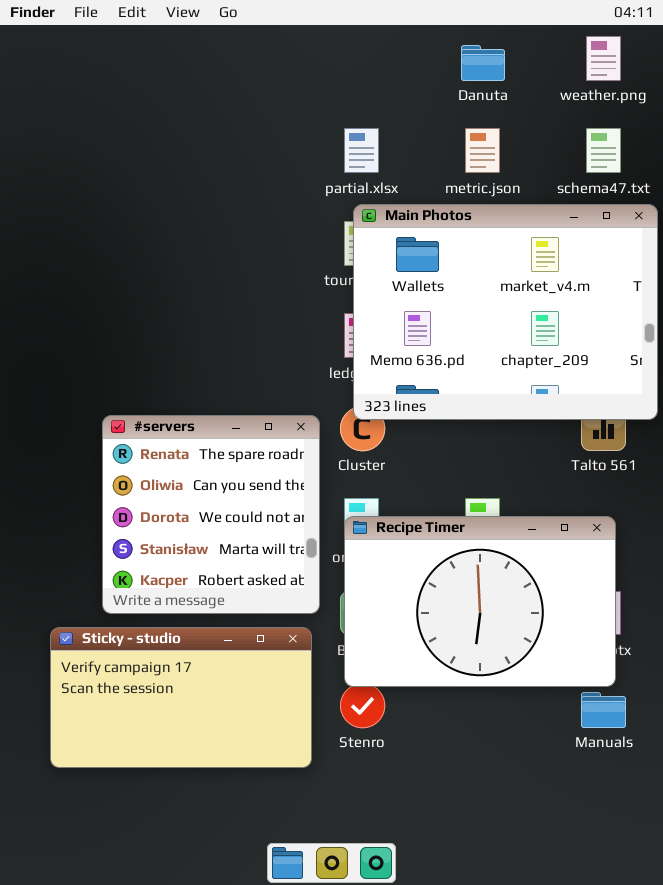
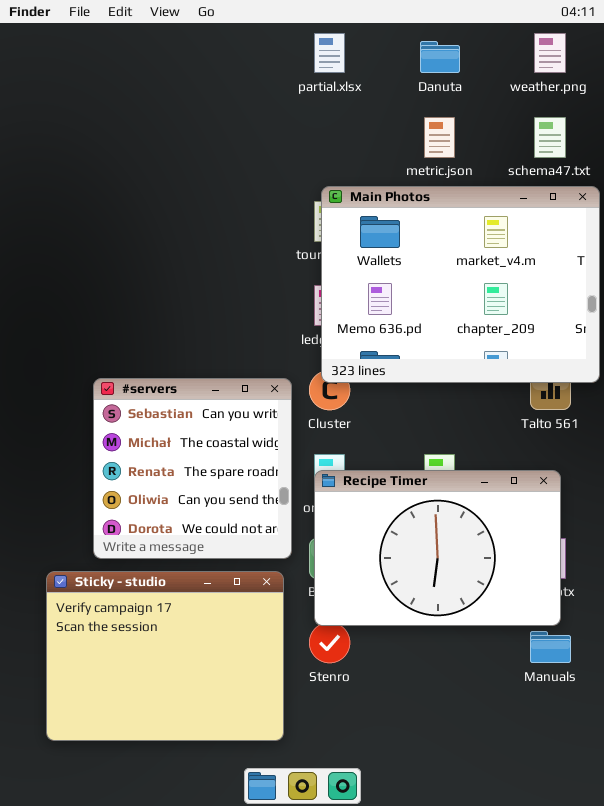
partial.xlsx: [344,128,379,173] -> [314,33,345,73], moved
#servers: [102,415,320,614] -> [93,378,292,559], scrolled up 2 rows
Sticky - studio: [50,627,312,768] -> [46,571,284,741], resized

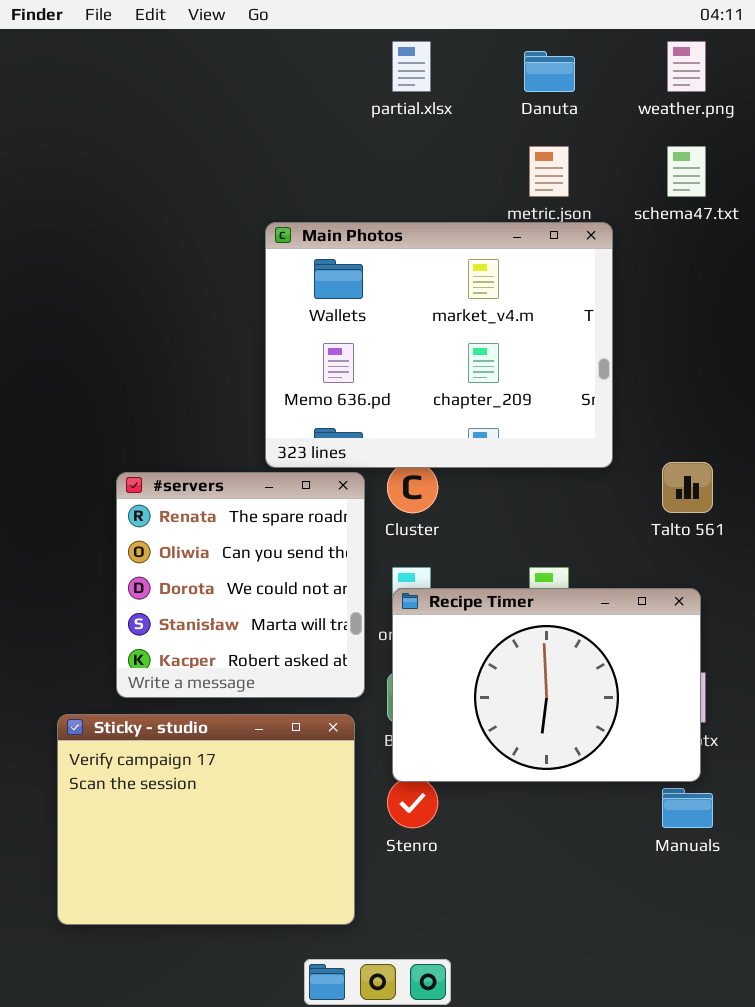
Main Photos: [321,186,600,383] -> [265,222,613,468], moved
#servers: [93,378,292,559] -> [116,472,365,698], scrolled down 2 rows

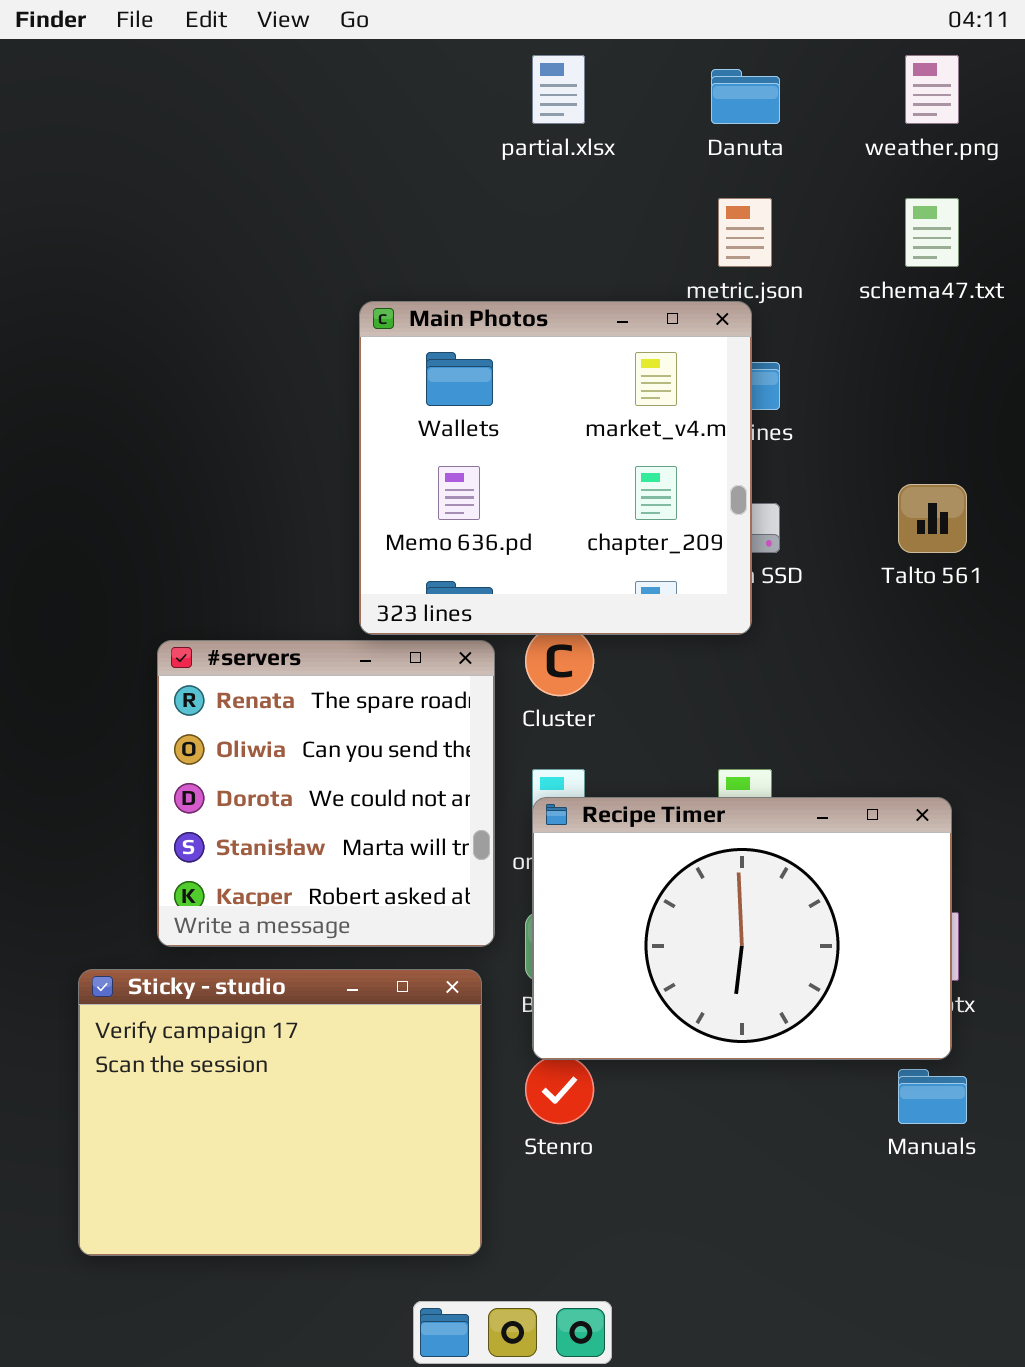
Main Photos: [265,222,613,468] -> [359,301,752,635], resized
Talto 561: [662,462,713,513] -> [898,484,967,553], moved

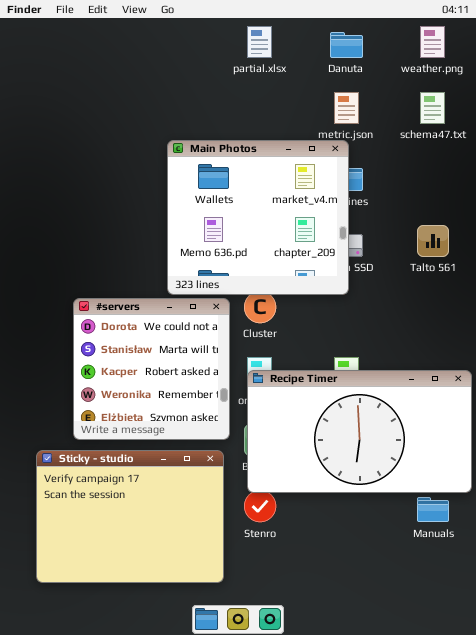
#servers: [157,640,495,947] -> [73,298,230,440], scrolled down 2 rows
Recipe Timer: [532,797,952,1060] -> [247,370,472,493], resized

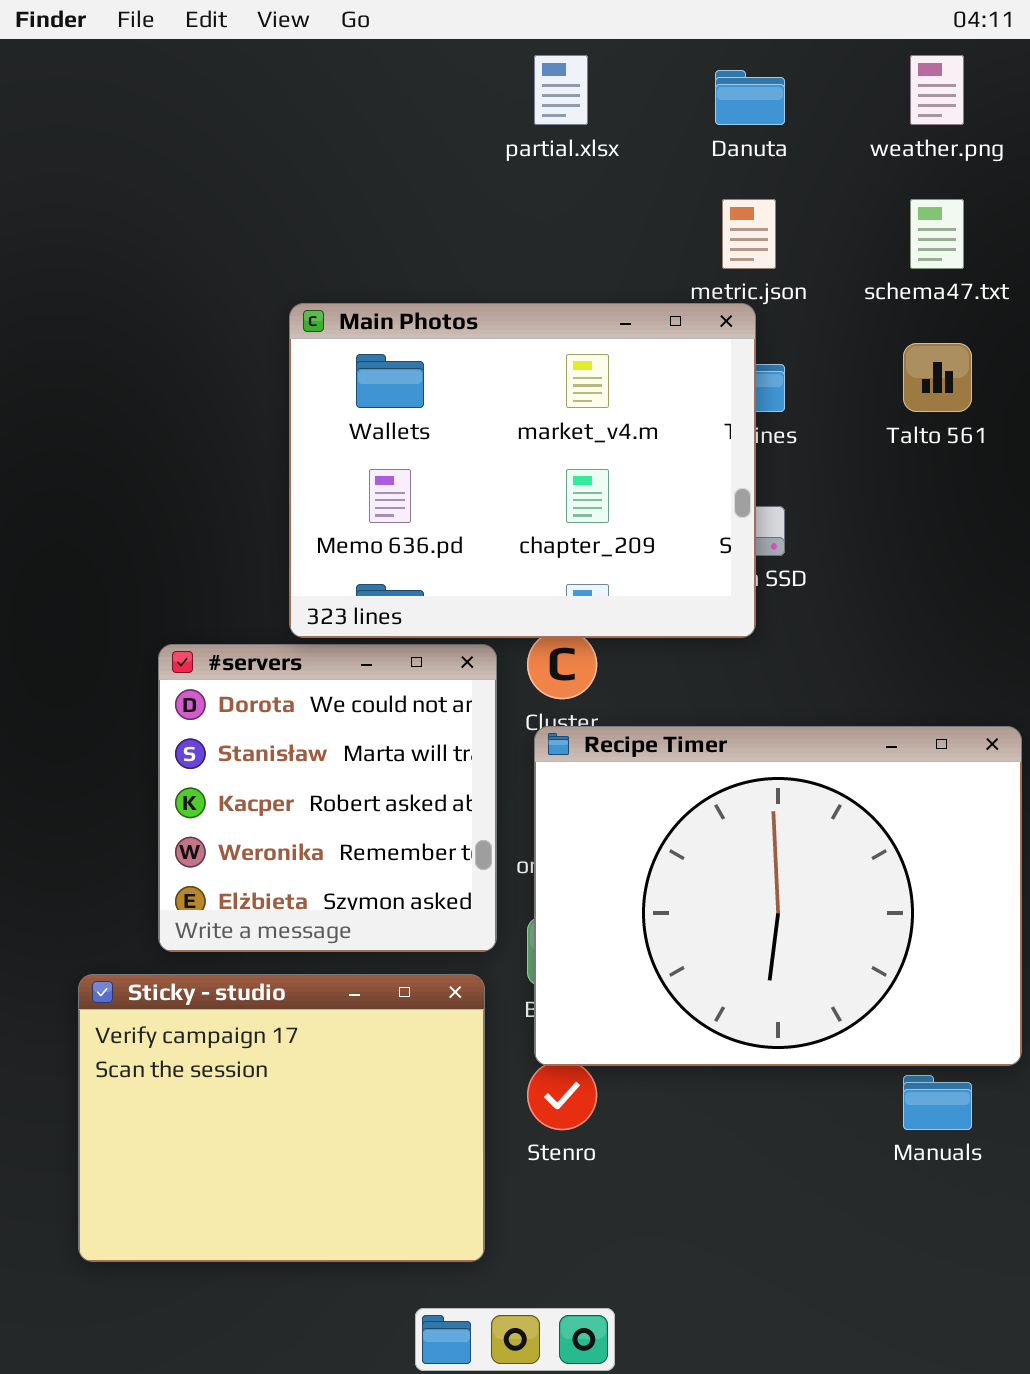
Main Photos: [167,140,349,295] -> [289,303,756,638], resized
Talto 561: [417,225,449,257] -> [903,343,972,412], moved
Recipe Timer: [247,370,472,493] -> [534,726,1022,1066], resized

